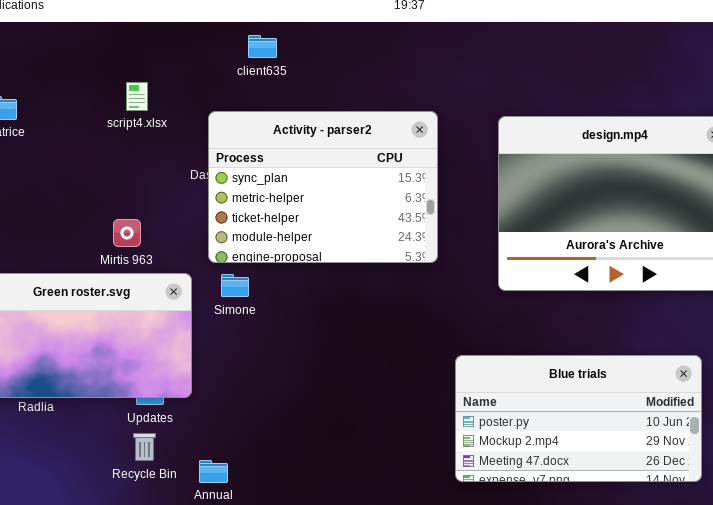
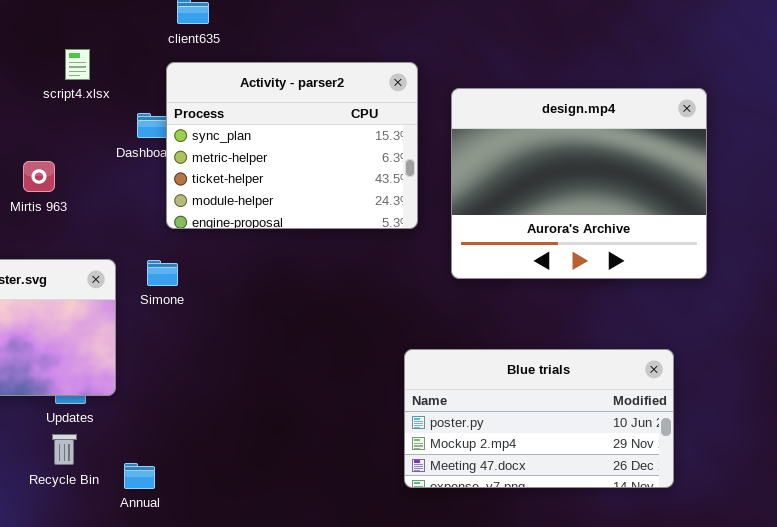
script4.xlsx: [126,82,148,111] -> [65,49,90,80], moved
Activity - parser2: [208,111,438,263] -> [166,62,418,229], moved
Mirtis 963: [113,219,141,247] -> [23,161,55,192], moved

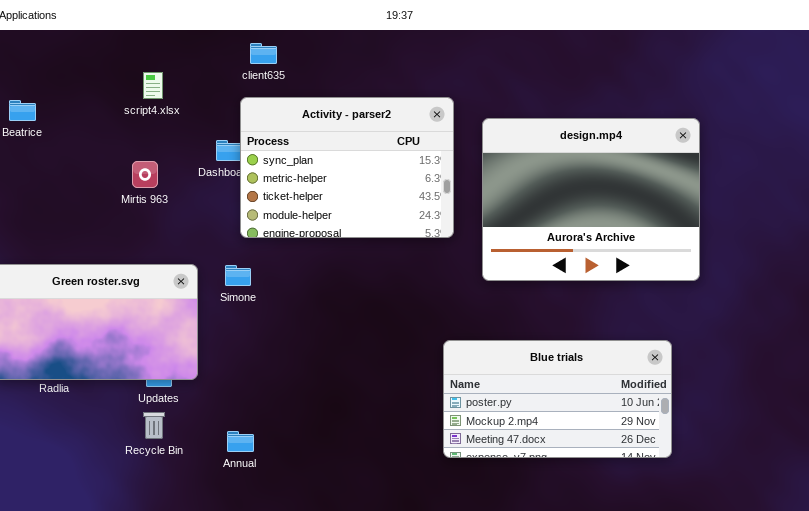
script4.xlsx: [65,49,90,80] -> [143,72,163,99], moved
Mirtis 963: [23,161,55,192] -> [132,161,158,188], moved
Annual: [124,463,155,489] -> [227,431,254,452], moved

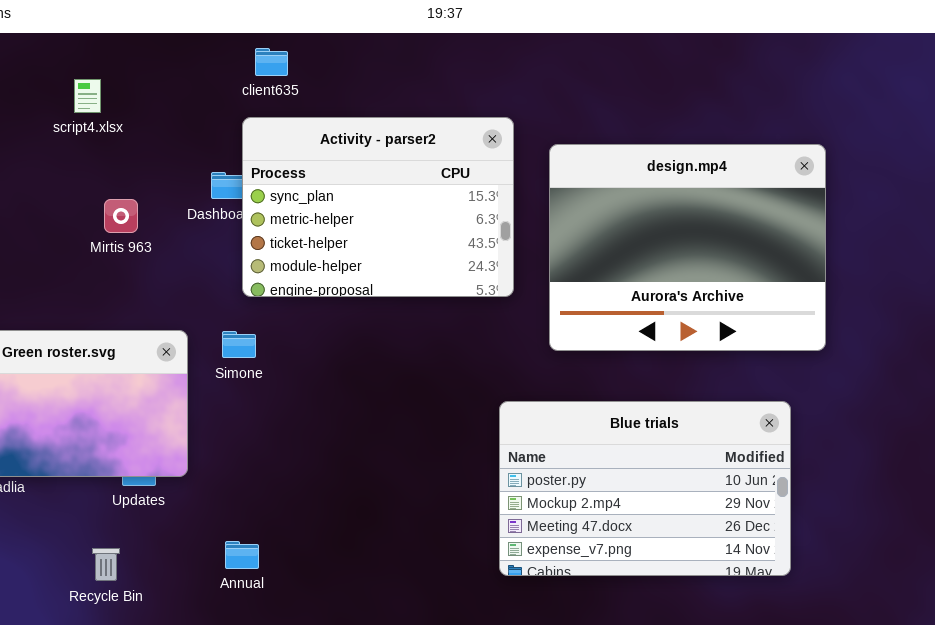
script4.xlsx: [143,72,163,99] -> [74,79,101,113], moved
Blue trials: [443,340,672,458] -> [499,401,791,576], resized
Recycle Bin: [143,412,165,439] -> [92,548,120,581], moved

